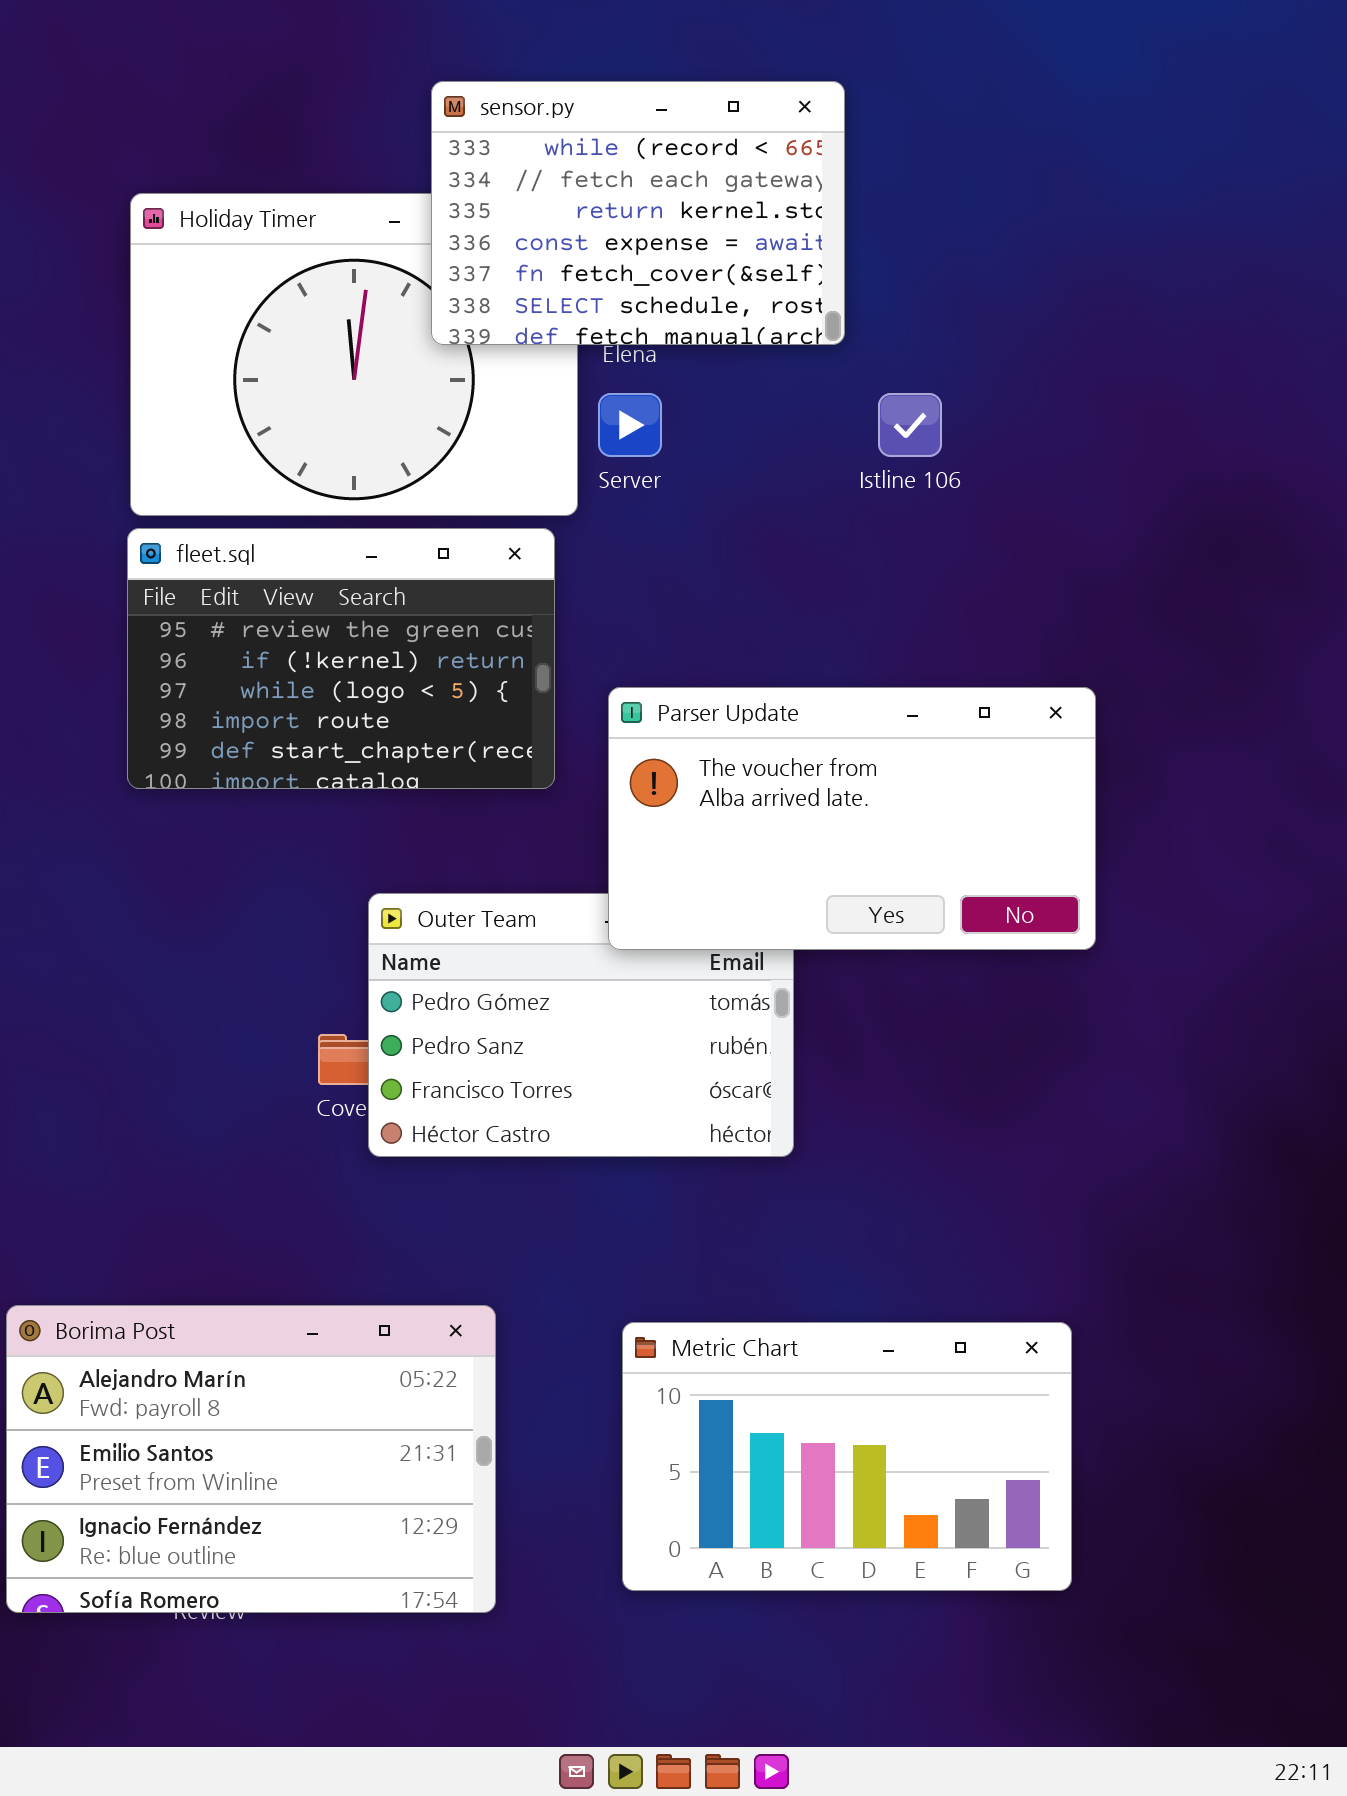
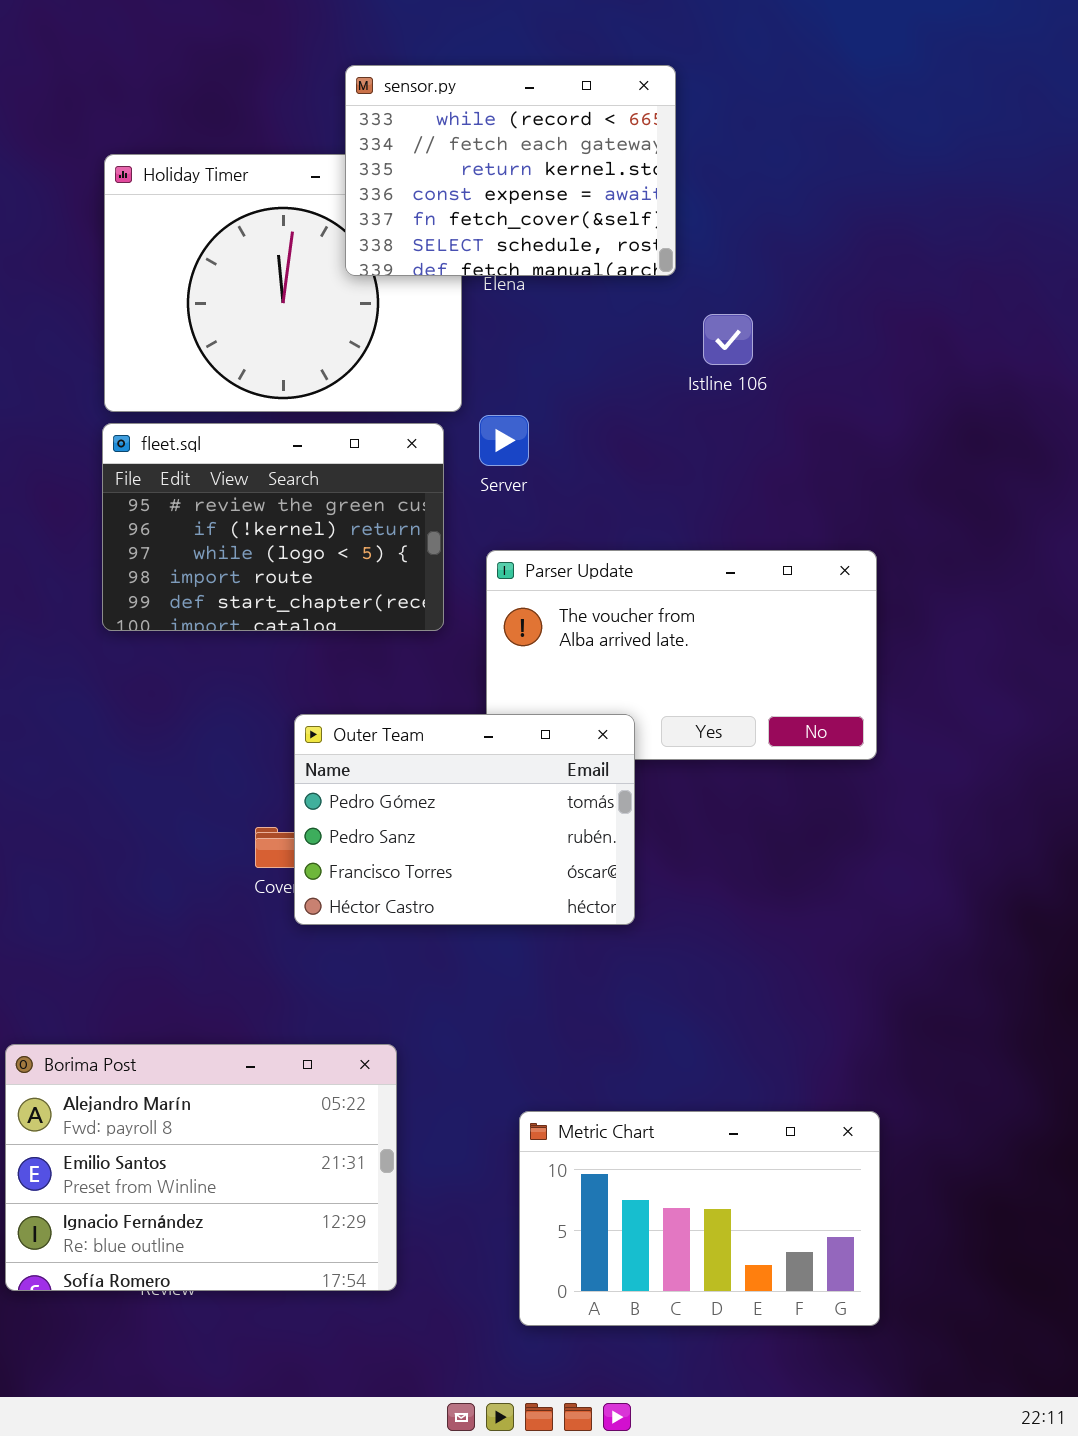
Server: [598,393,662,457] -> [479,415,529,466], moved
Outer Team: [368,893,794,1157] -> [294,714,635,925], raised
Metric Chart: [622,1322,1072,1591] -> [519,1111,880,1326], moved

